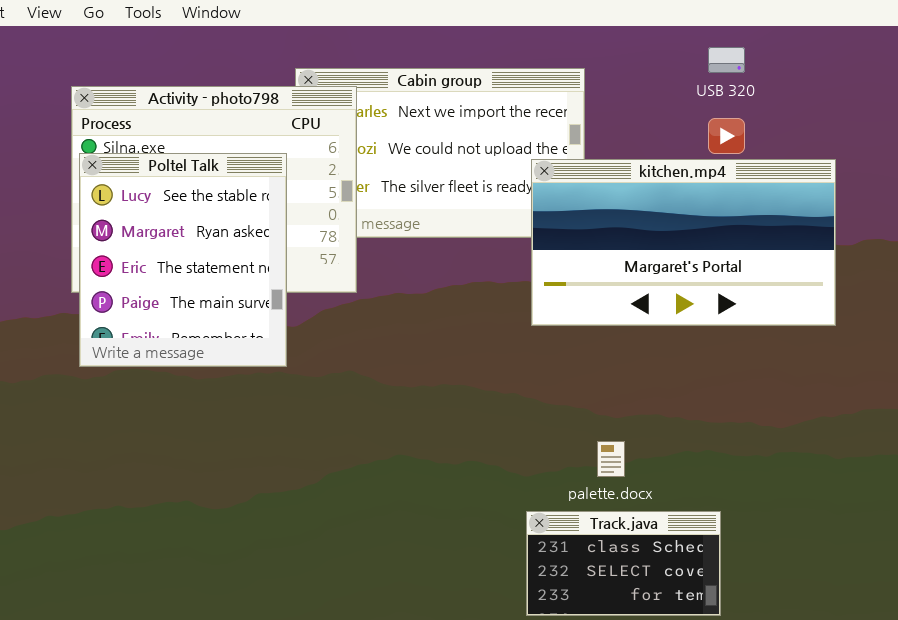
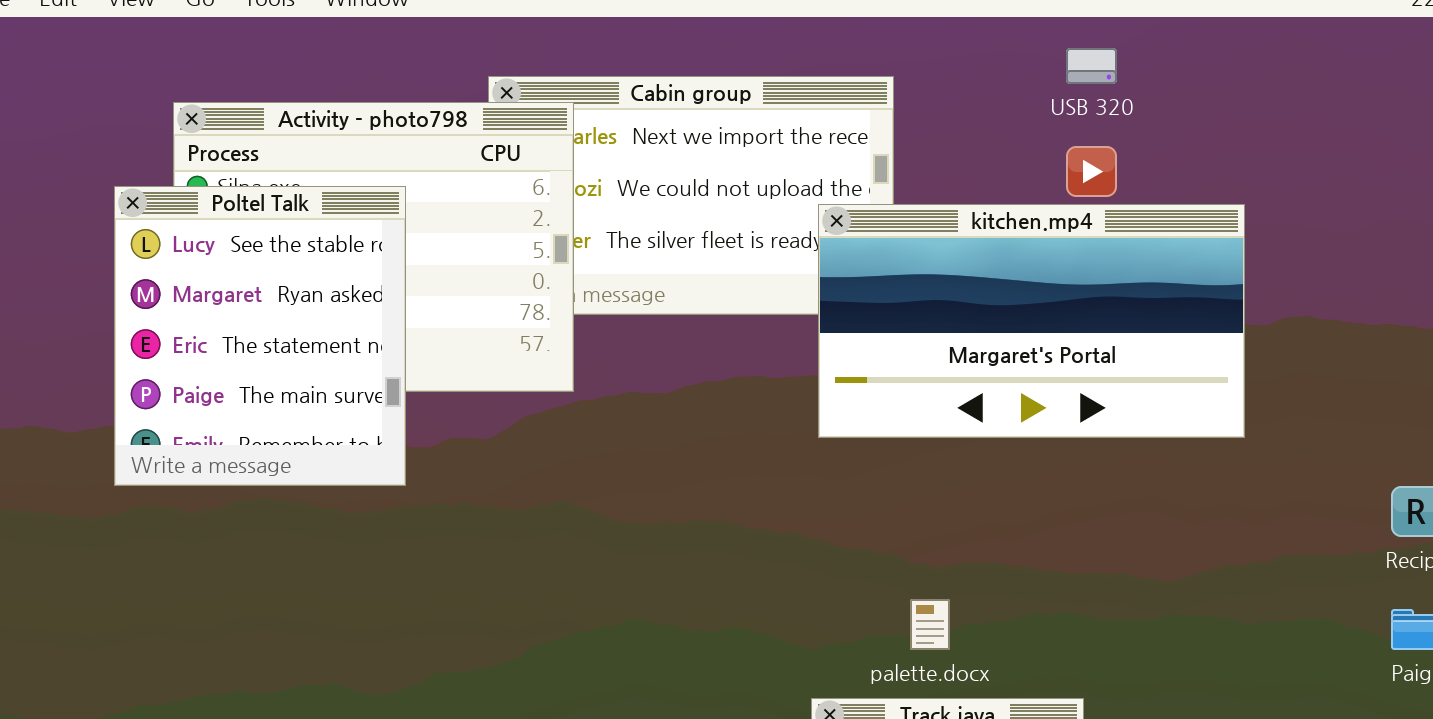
Poltel Talk: [79,153,287,367] -> [114,186,406,486], moved

